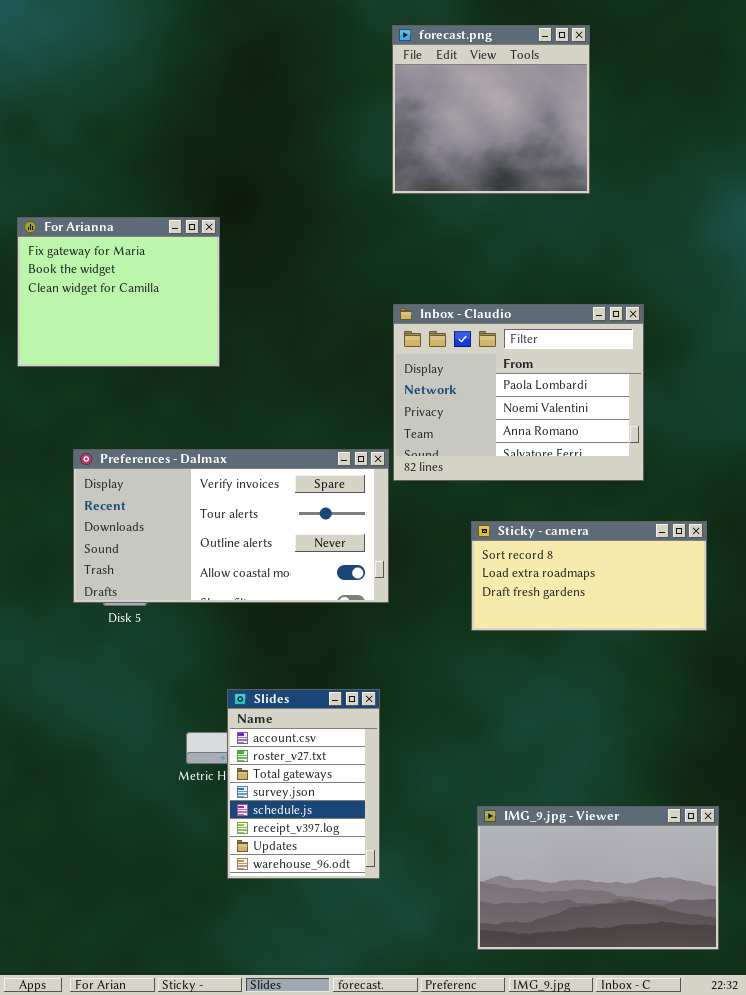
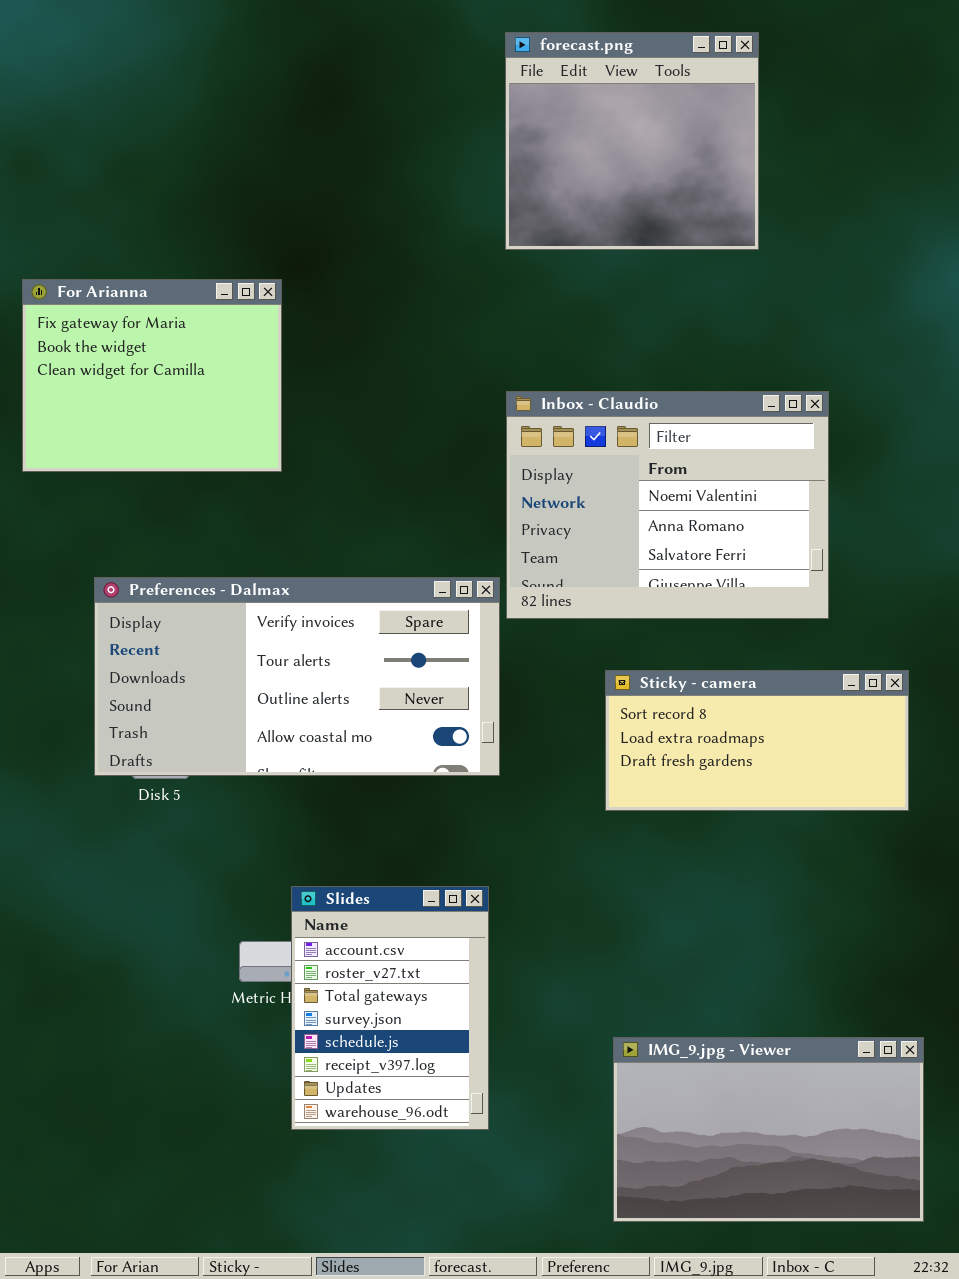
Inbox - Claudio: [393,304,644,481] -> [506,391,829,619], scrolled down 1 row

